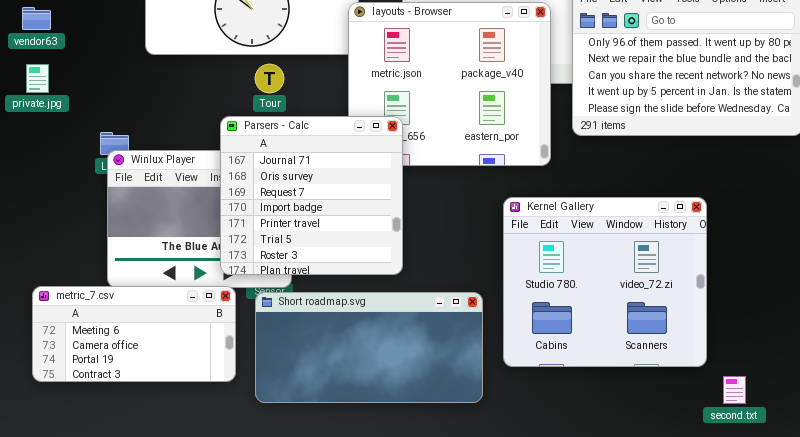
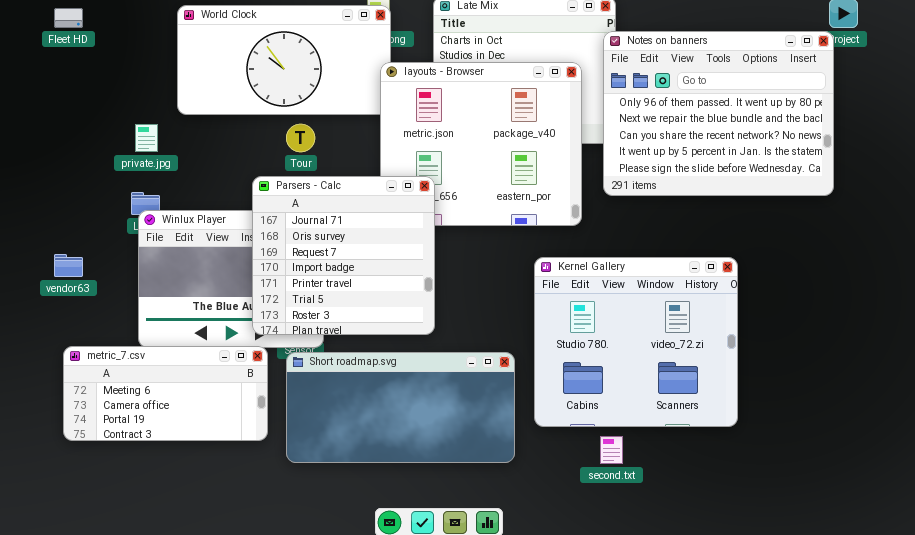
vendor63: [22,7,51,30] -> [54,254,83,277], moved
private.jpg: [26,64,49,93] -> [135,124,158,152], moved
second.txt: [723,376,746,404] -> [600,436,623,464], moved

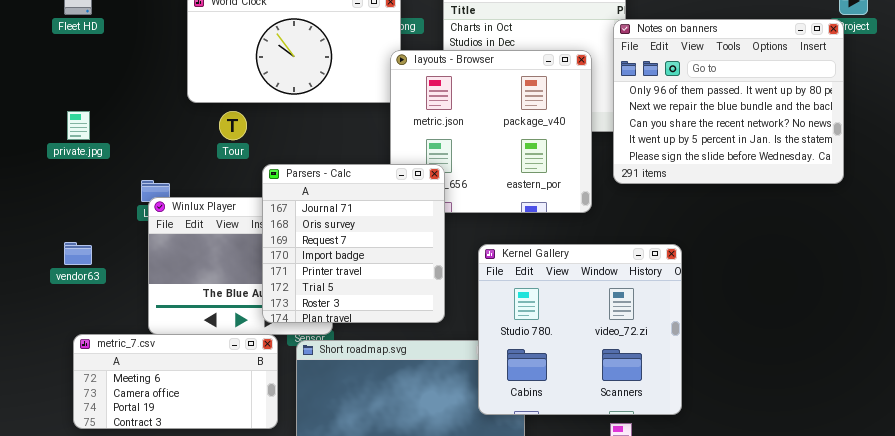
private.jpg: [135,124,158,152] -> [67,111,90,140], moved
Tour: [286,124,315,152] -> [219,111,247,140], moved
Kernel Gallery: [534,257,738,427] -> [478,244,682,415], moved

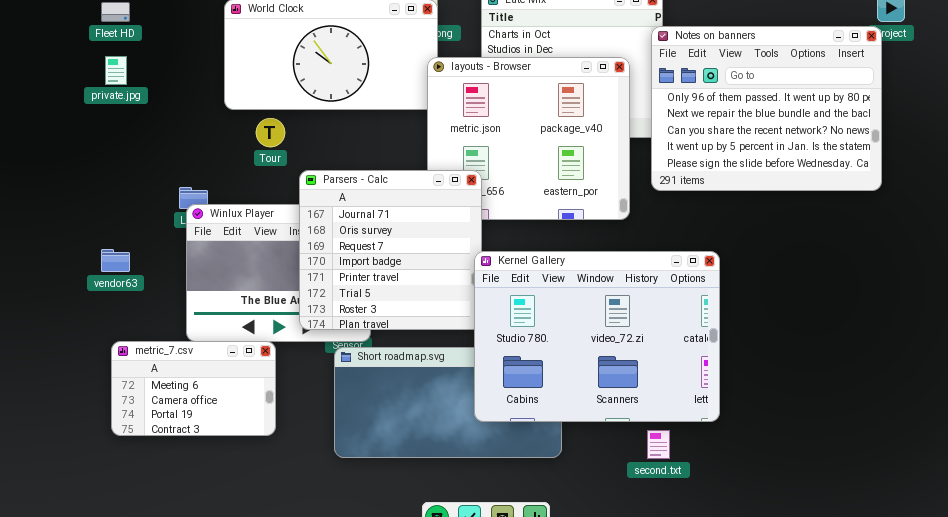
private.jpg: [67,111,90,140] -> [105,56,127,85], moved
Kernel Gallery: [478,244,682,415] -> [474,251,720,422], resized
metric_7.csv: [73,334,278,429] -> [111,341,276,436], resized

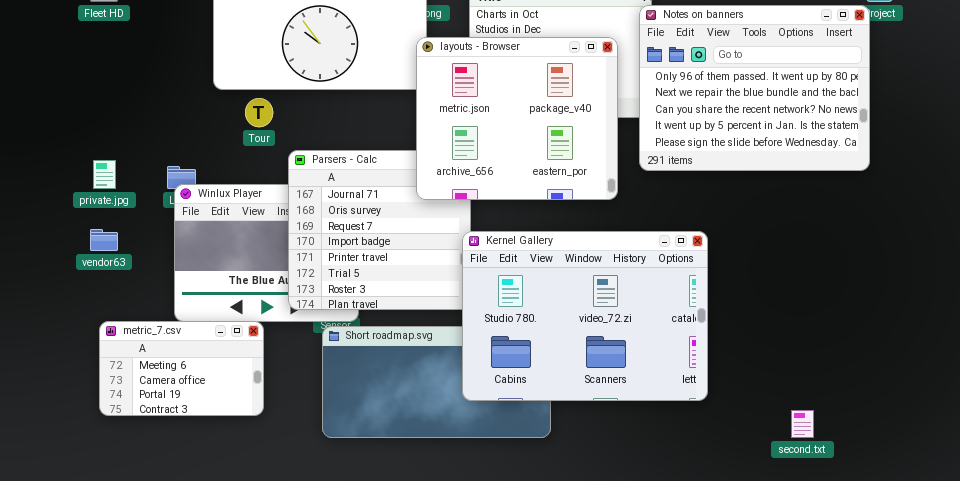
private.jpg: [105,56,127,85] -> [93,160,116,189], moved
layouts - Browser: [427,57,630,220] -> [416,37,618,200], raised
second.txt: [647,430,670,459] -> [791,410,814,438], moved

